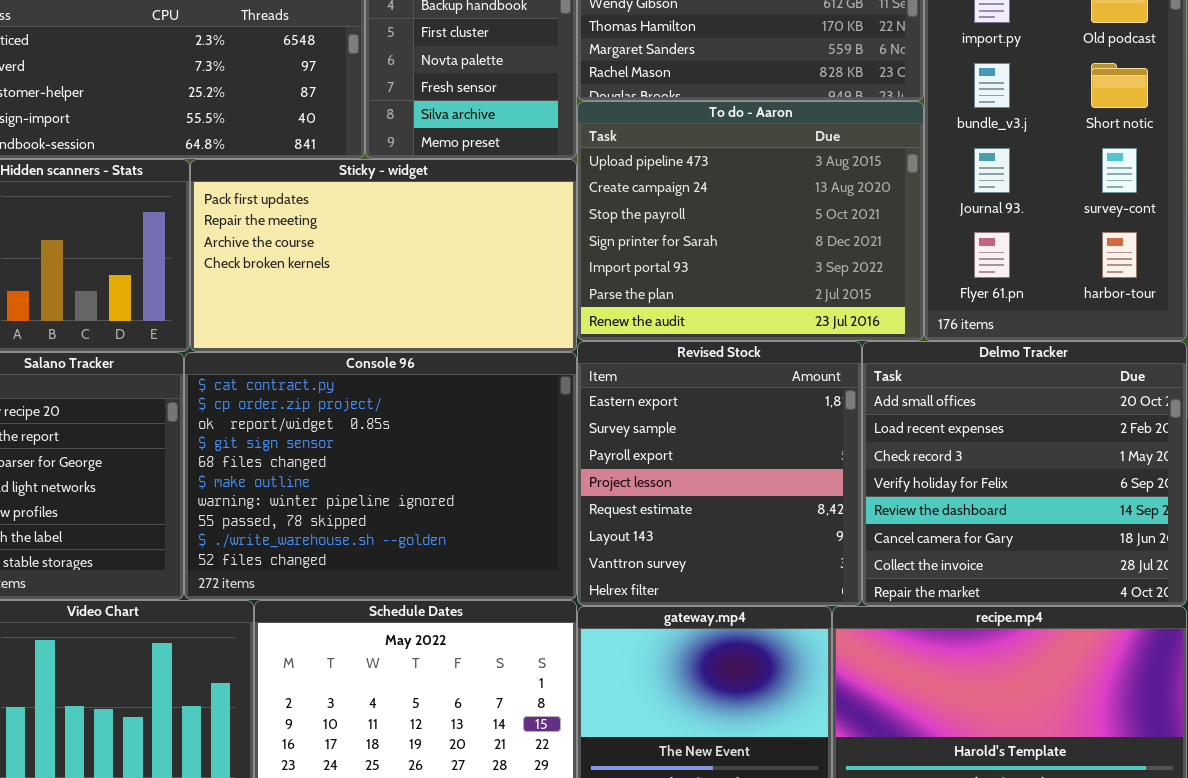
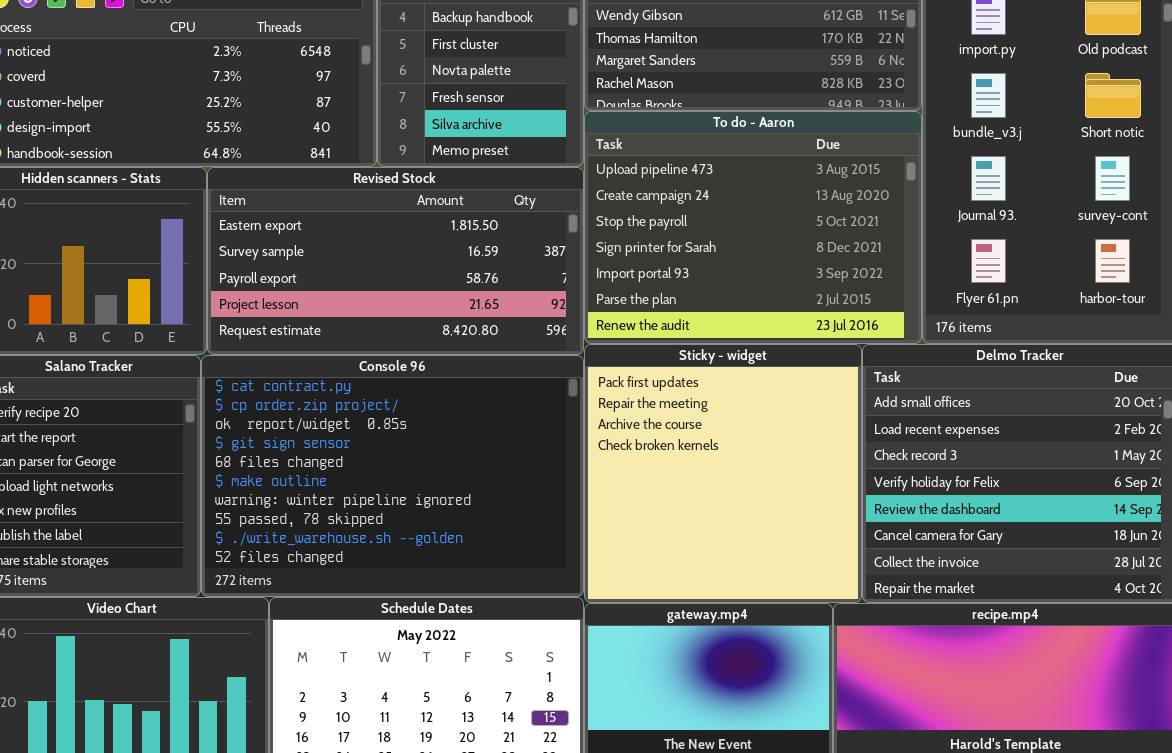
Sticky - widget: [190,159,577,352] -> [584,344,862,603], moved, resized
Revised Stock: [577,341,862,606] -> [207,167,584,355], moved, resized

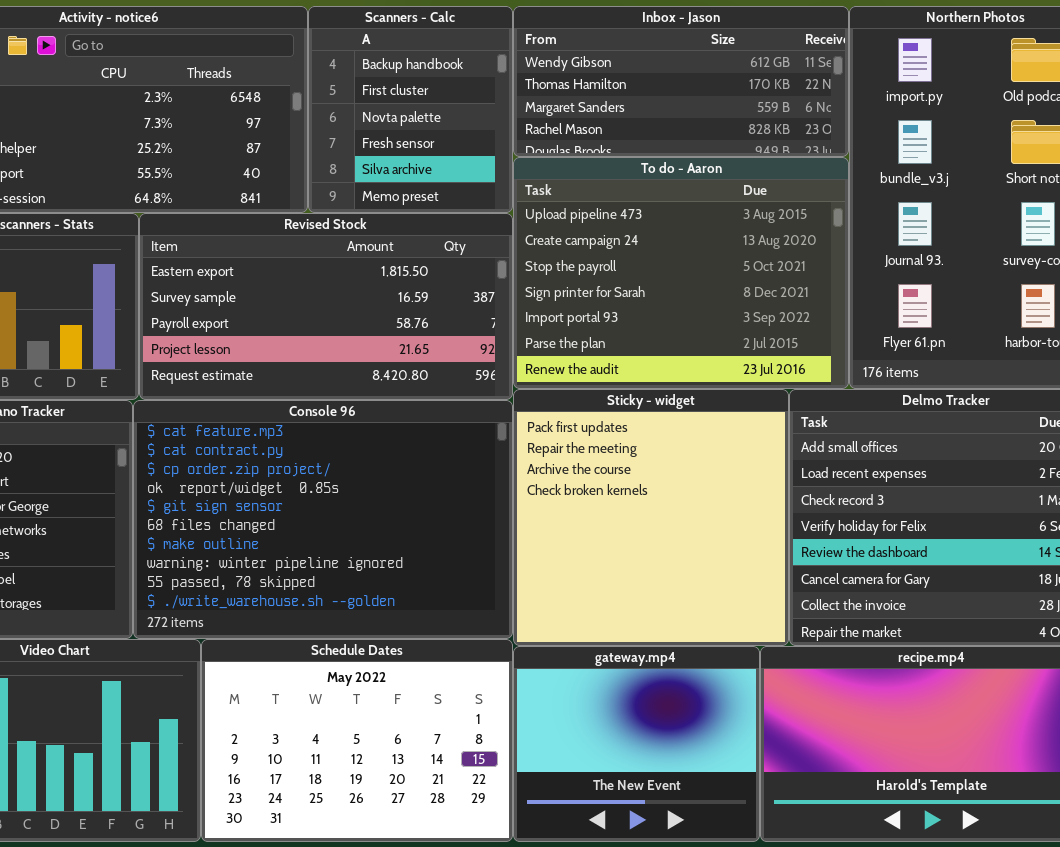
Console 96: [201,355,584,597] -> [133,400,513,639], scrolled up 1 row

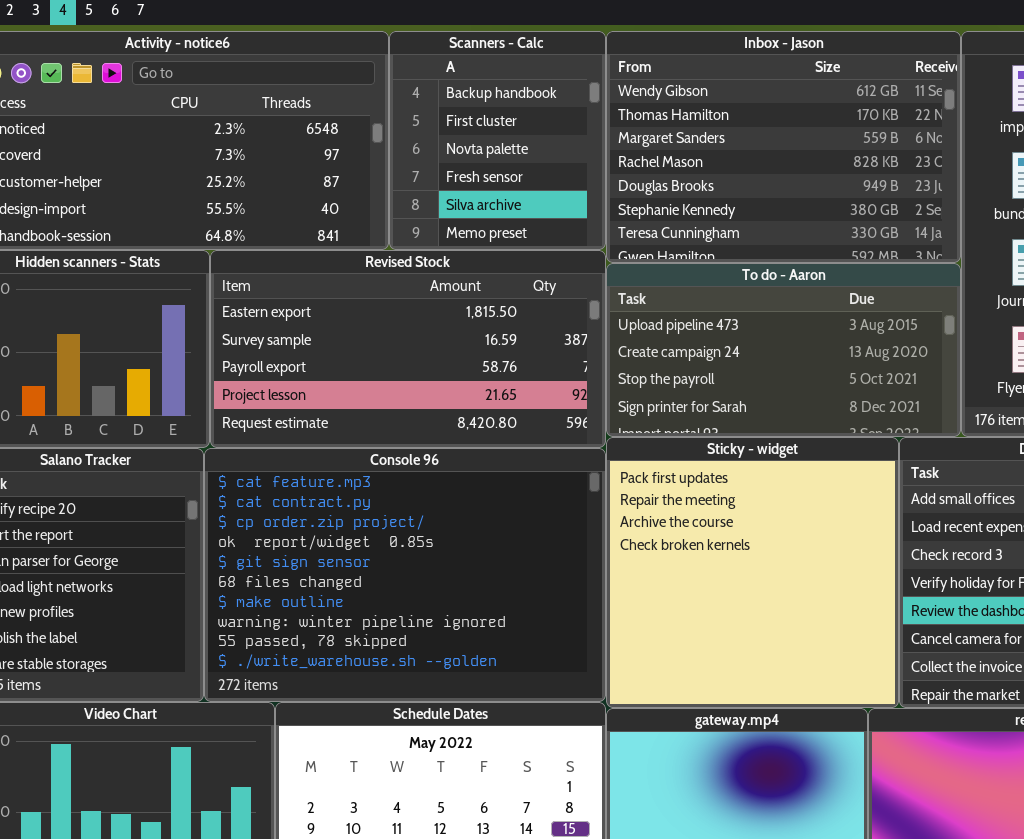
Inbox - Jason: [513,6,849,157] -> [606,31,961,263], resized
To do - Aaron: [513,157,849,389] -> [606,263,961,437], resized

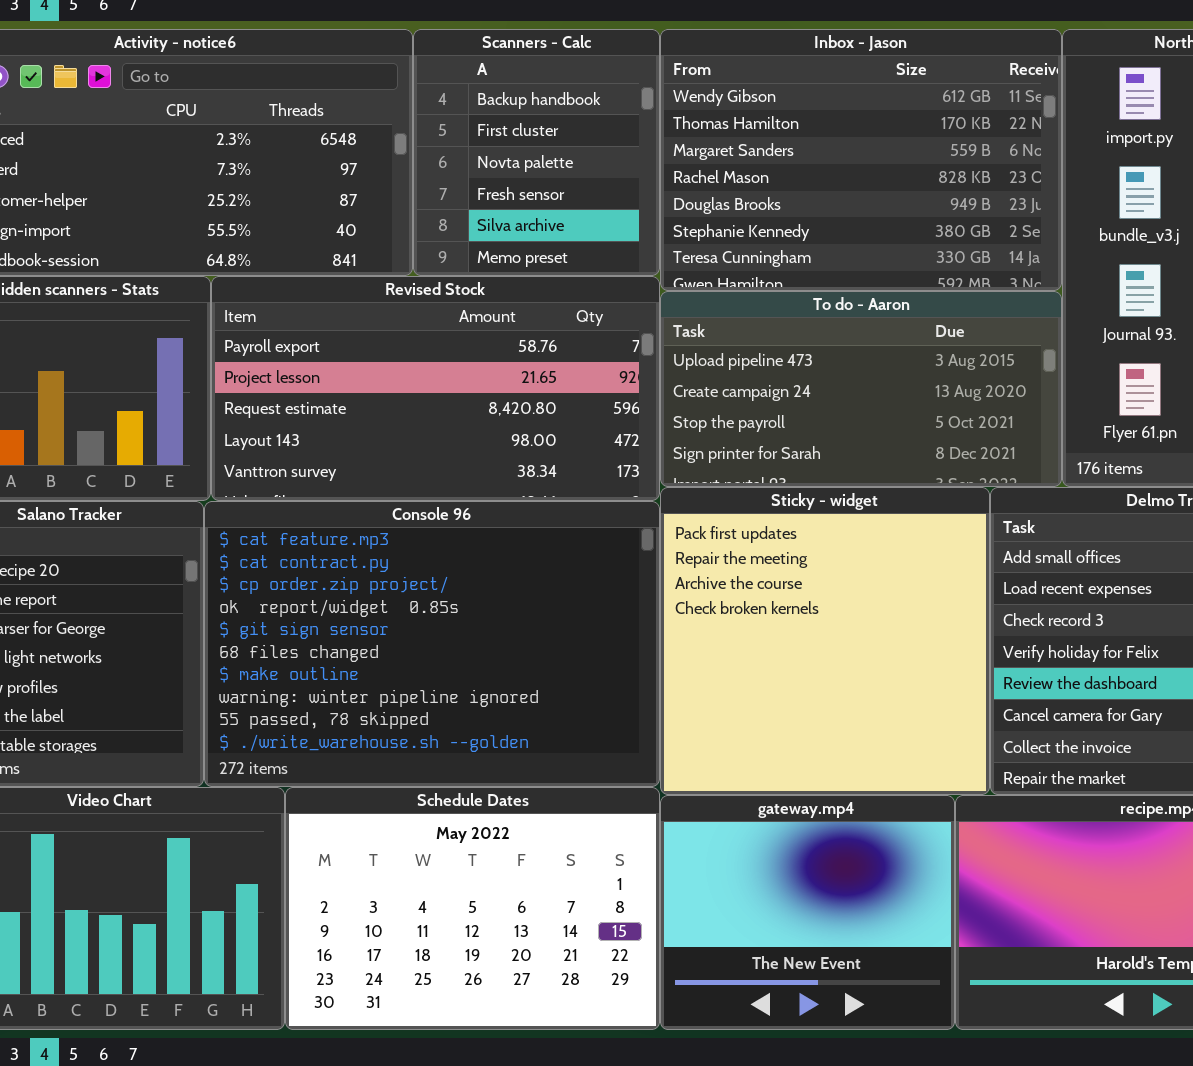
Revised Stock: [210,250,606,448] -> [211,276,660,501], scrolled down 2 rows

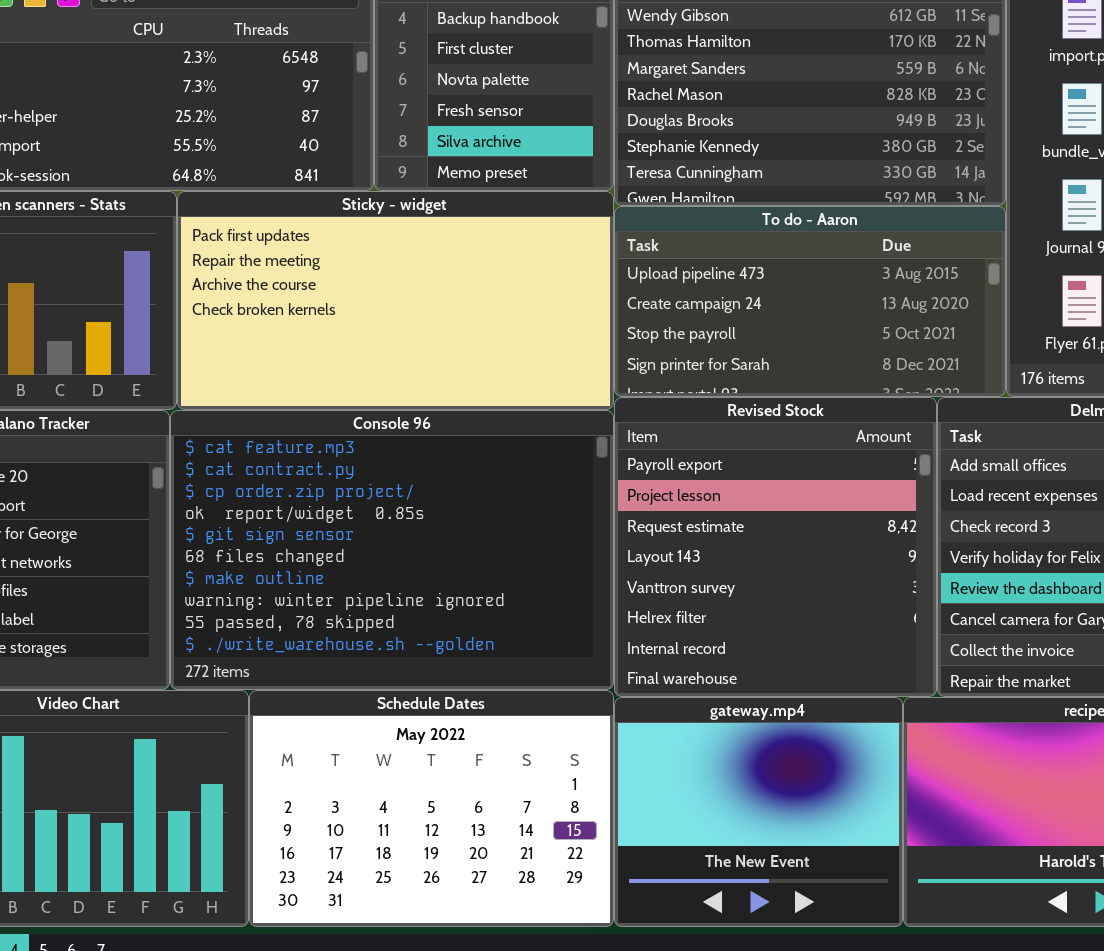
Revised Stock: [211,276,660,501] -> [614,397,937,697], moved, resized
Sticky - widget: [660,487,990,795] -> [177,191,614,410], moved, resized

